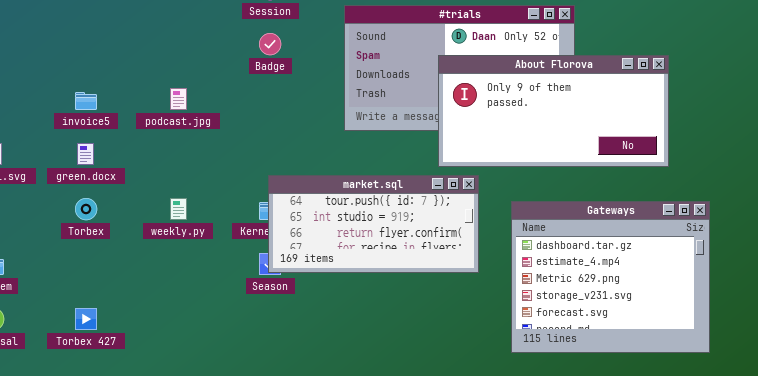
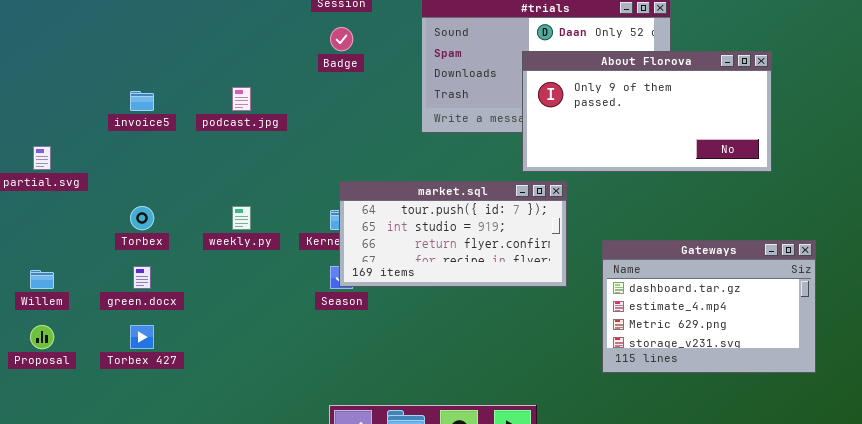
green.docx: [77,143,94,165] -> [133,266,151,289], moved
Gateways: [511,201,710,353] -> [602,240,816,373], resized

